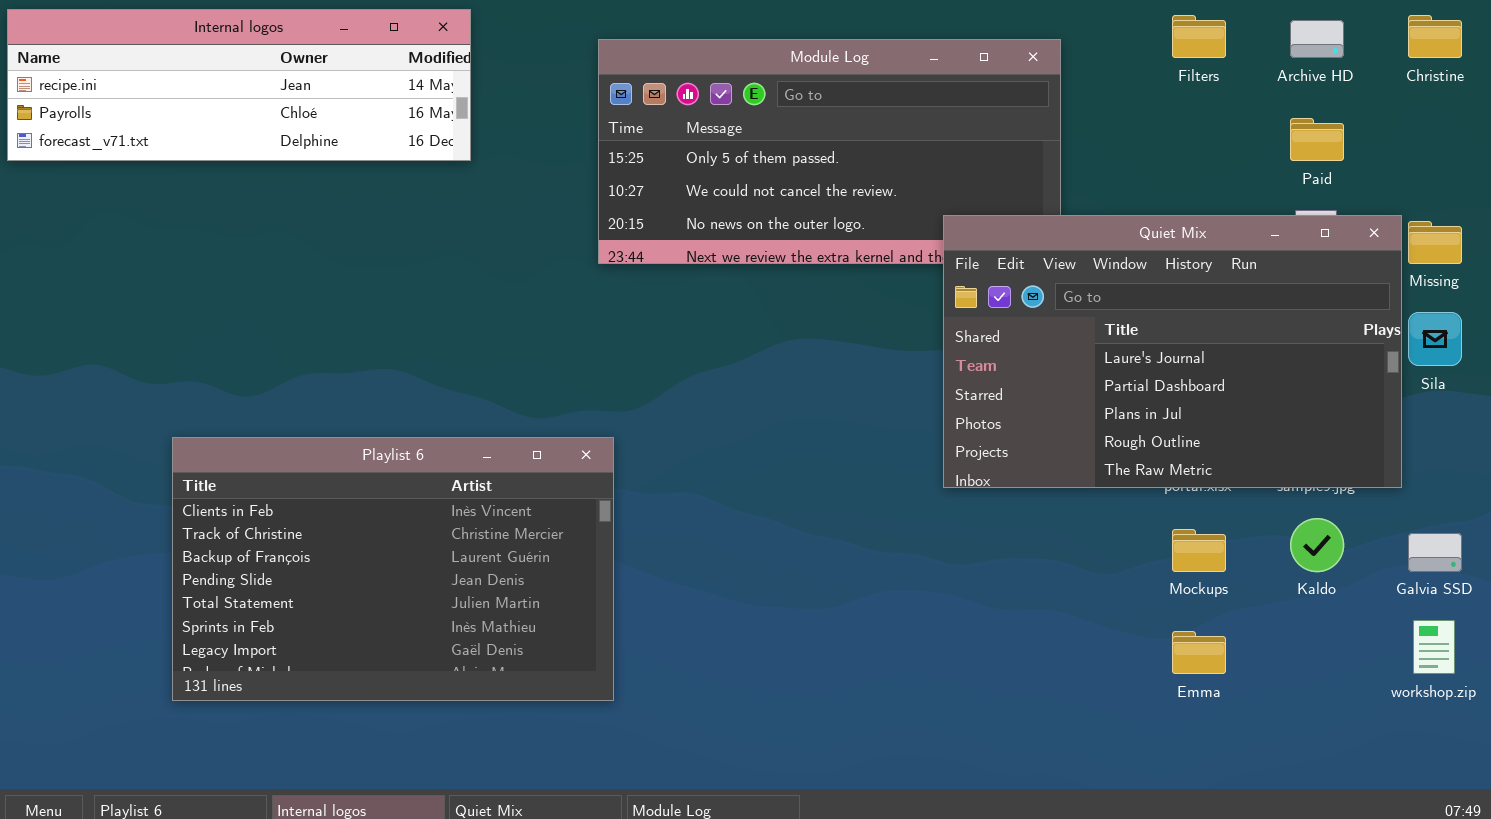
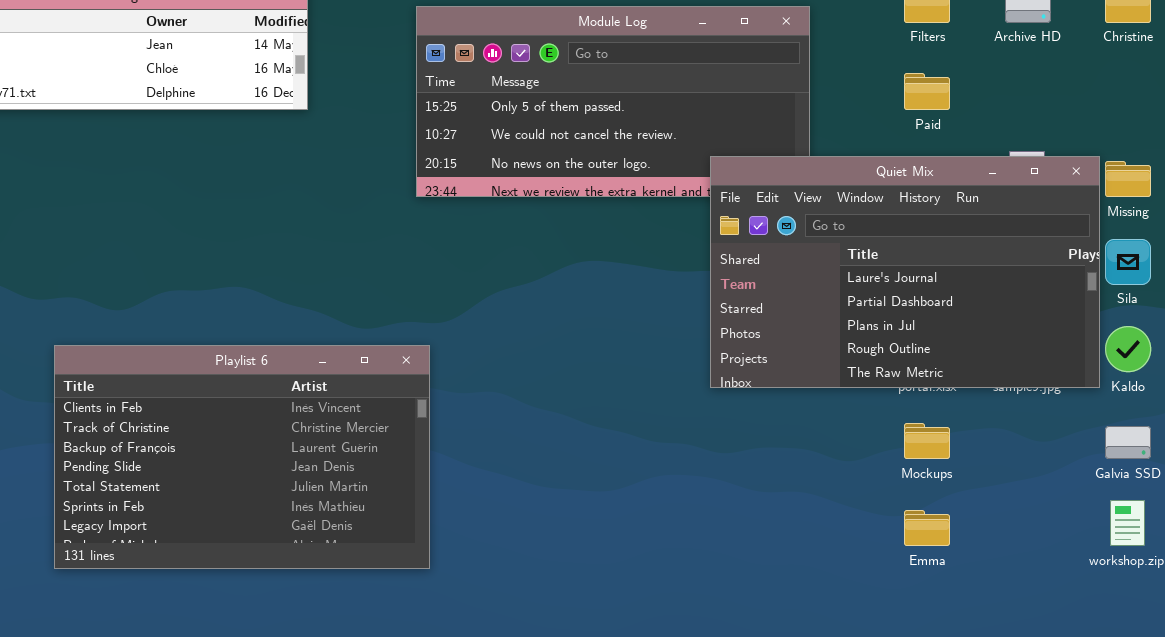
Paid: [1290,118,1344,161] -> [904,73,950,110], moved
Kaldo: [1290,518,1344,572] -> [1105,326,1151,372], moved

